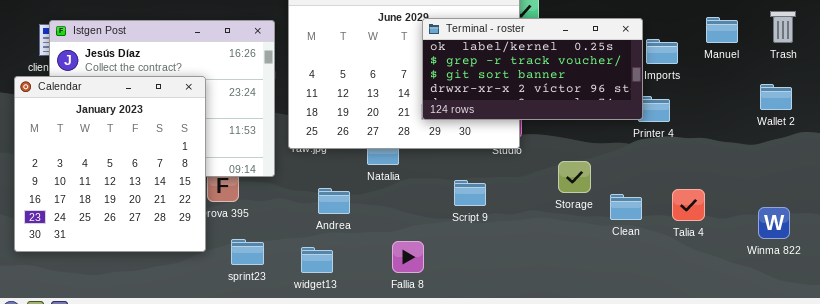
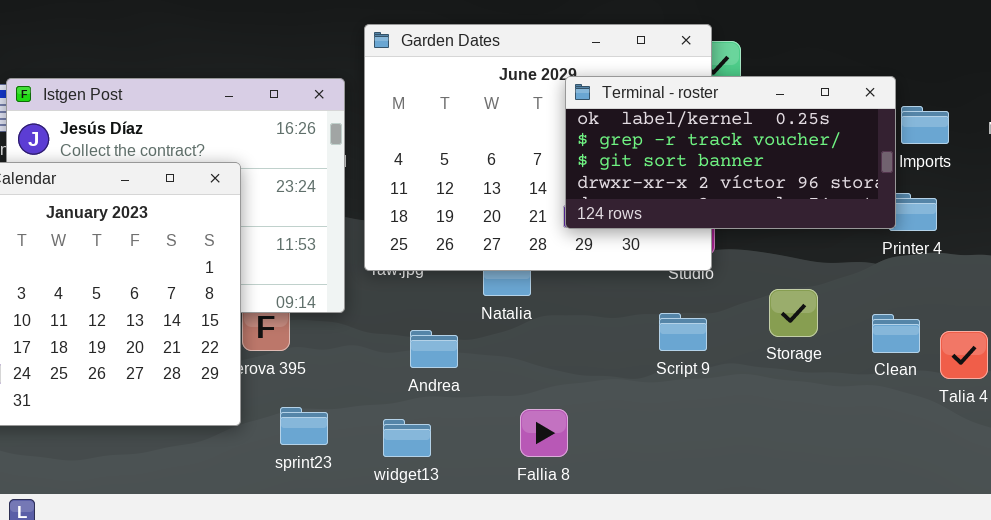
Script 9: [454,180,486,206] -> [659,313,707,351], moved
Clean: [610,194,642,220] -> [872,314,920,353], moved

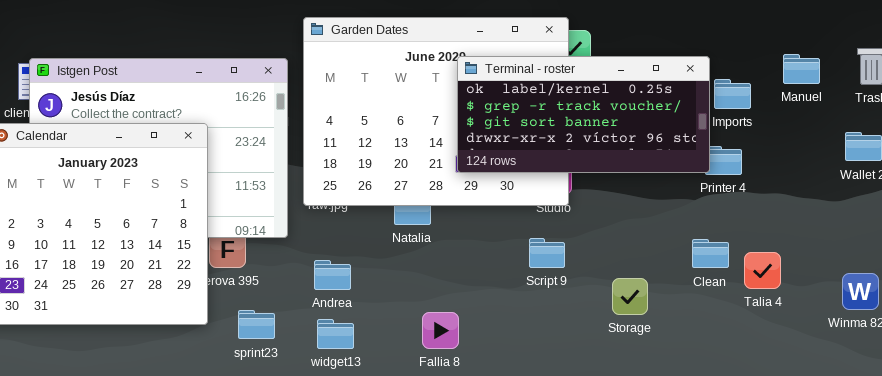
Storage: [769,289,818,337] -> [612,278,648,315], moved
Andrea: [410,330,458,368] -> [314,260,351,290], moved

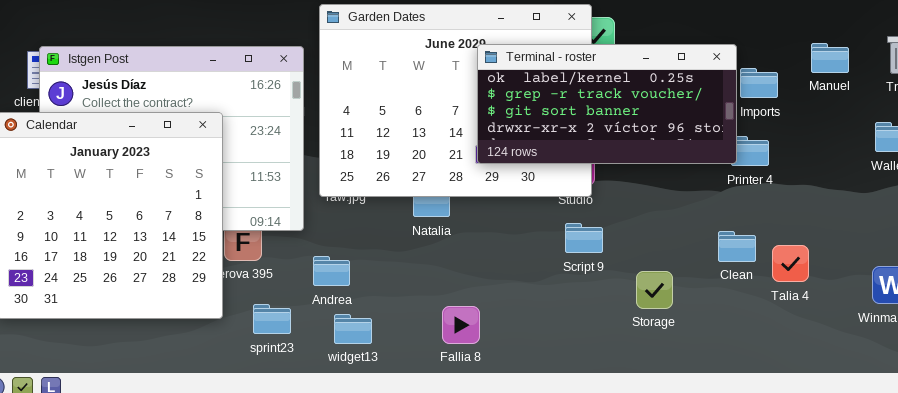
Script 9: [529,238,565,268] -> [565,223,603,253], moved
Andrea: [314,260,351,290] -> [313,256,350,286], moved

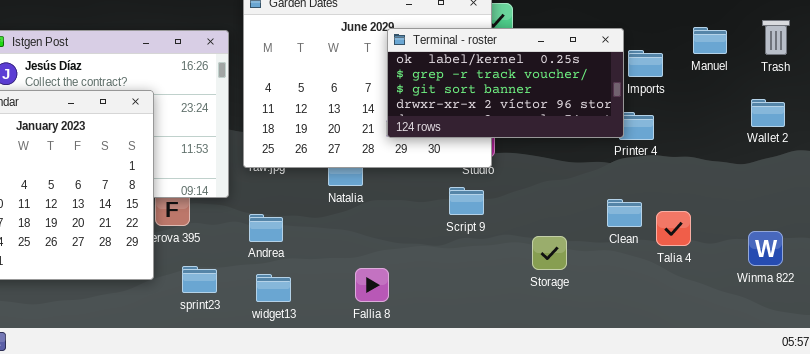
Script 9: [565,223,603,253] -> [449,187,484,215], moved
Andrea: [313,256,350,286] -> [249,214,283,242], moved

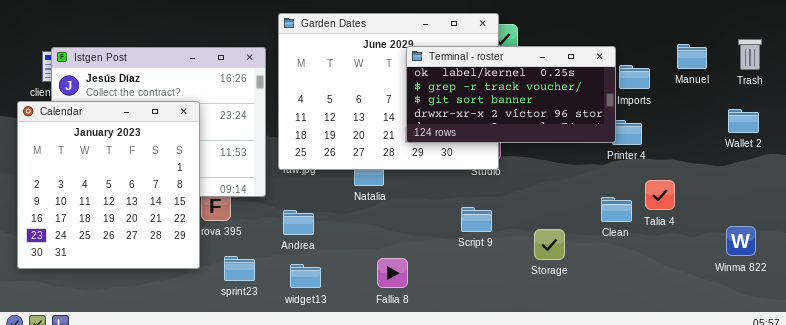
Script 9: [449,187,484,215] -> [461,207,492,232], moved
Talia 4: [656,211,691,246] -> [645,180,675,210], moved

